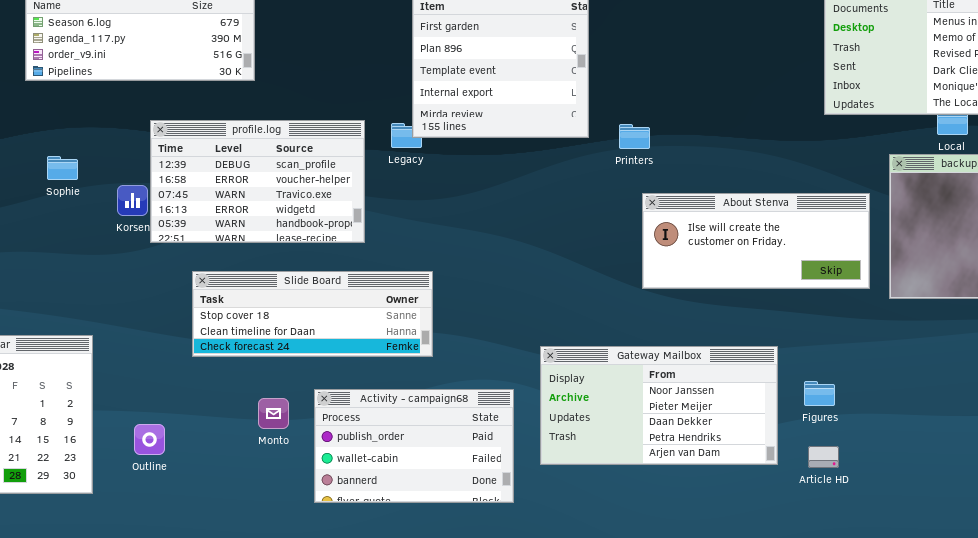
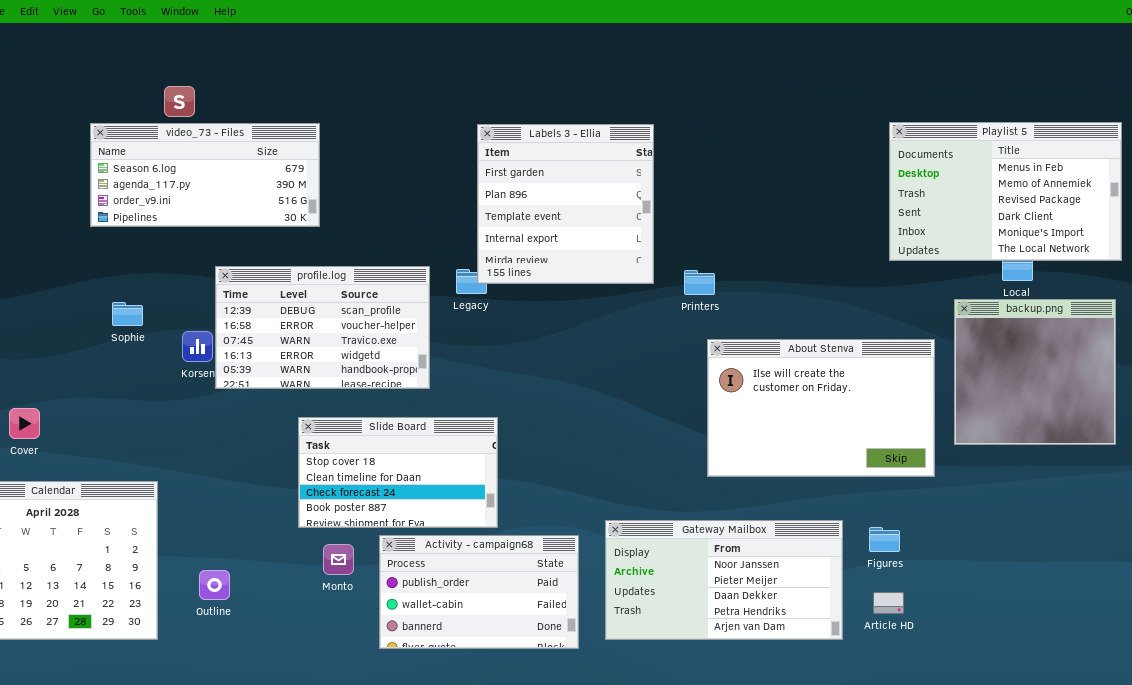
About Stenva: [642,193,870,289] -> [707,339,935,477], resized
Slide Board: [192,271,433,357] -> [298,417,498,528], resized
Gateway Mailbox: [540,346,778,465] -> [605,520,843,640], moved

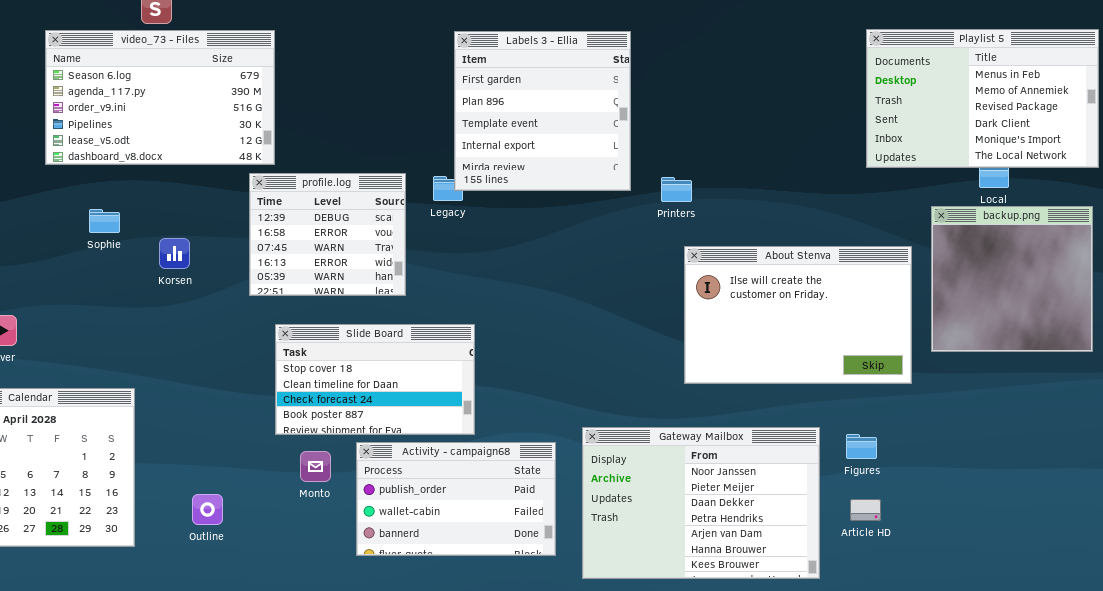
video_73 - Files: [90,123,320,227] -> [45,30,275,165], moved, resized
profile.log: [215,266,430,389] -> [249,173,406,296], resized
Gateway Mailbox: [605,520,843,640] -> [582,427,820,579], resized
Outline: [199,570,230,600] -> [192,494,223,525], moved

